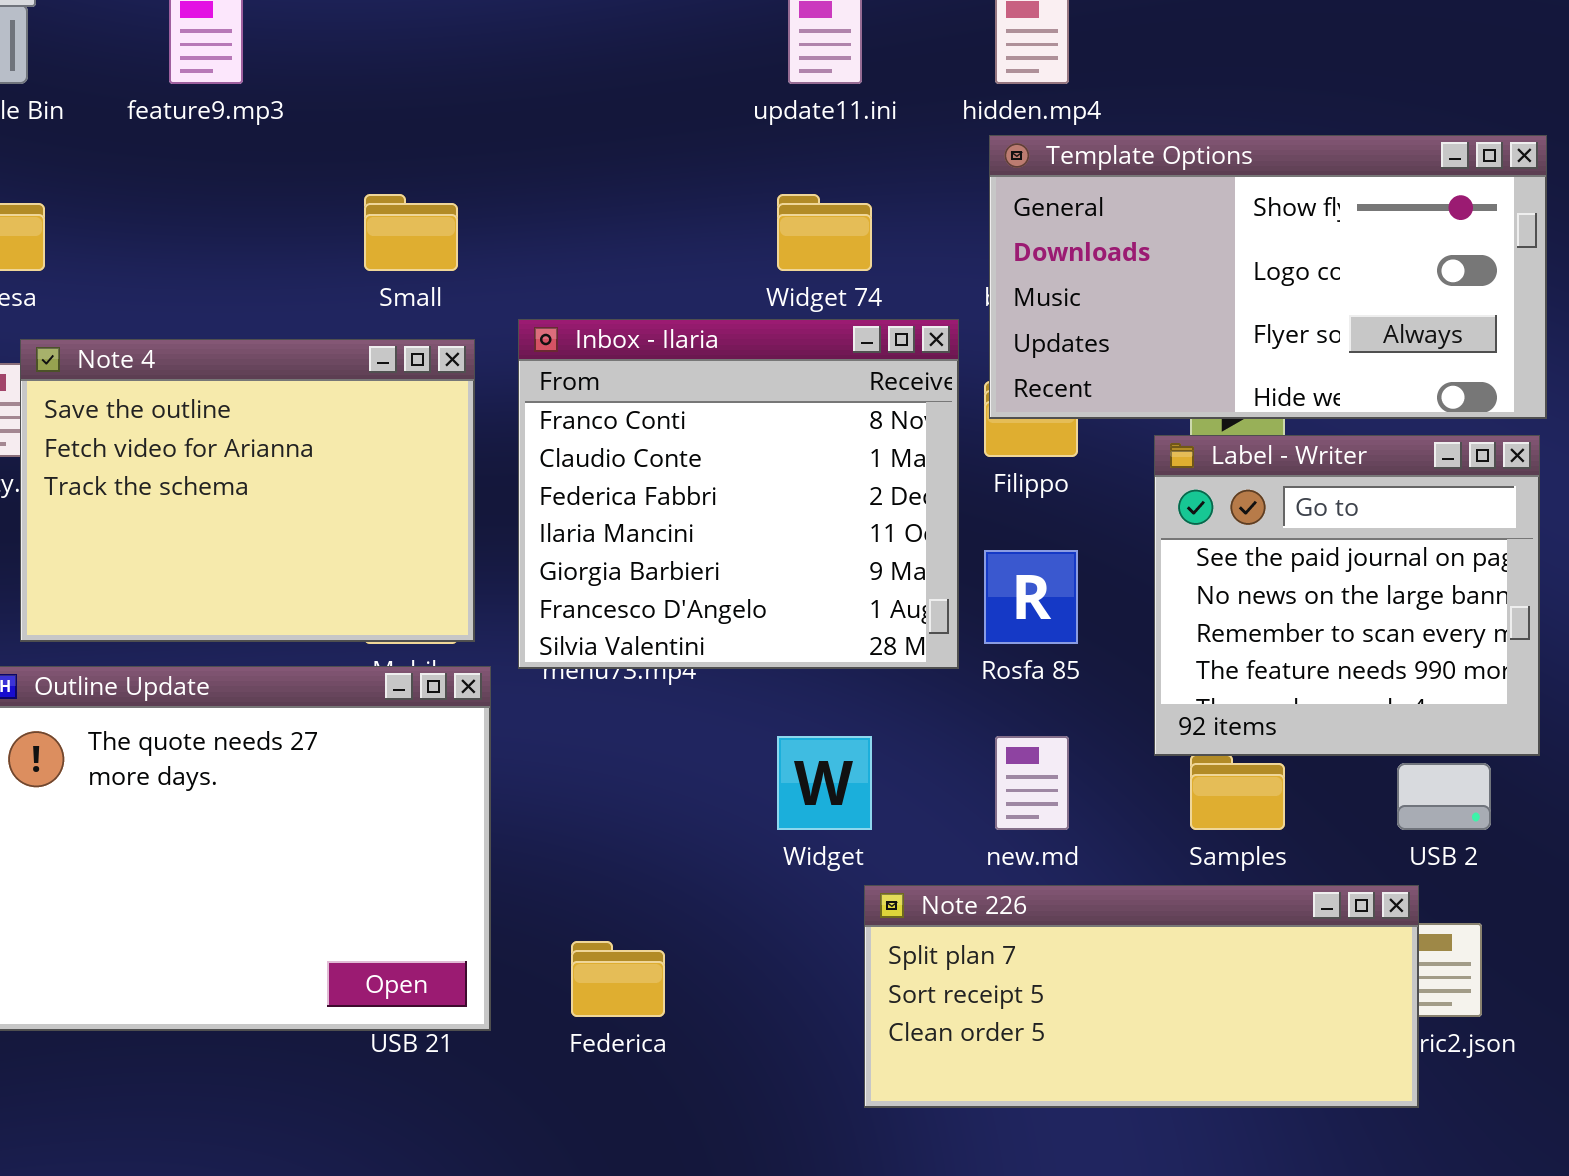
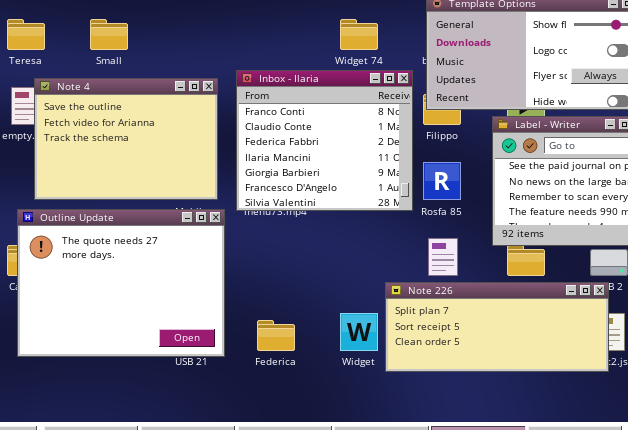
Small: [364,194,458,271] -> [90,19,128,50], moved
Widget: [777,736,872,830] -> [340,313,378,351], moved
Note 226: [864,885,1419,1108] -> [385,282,609,372], moved

